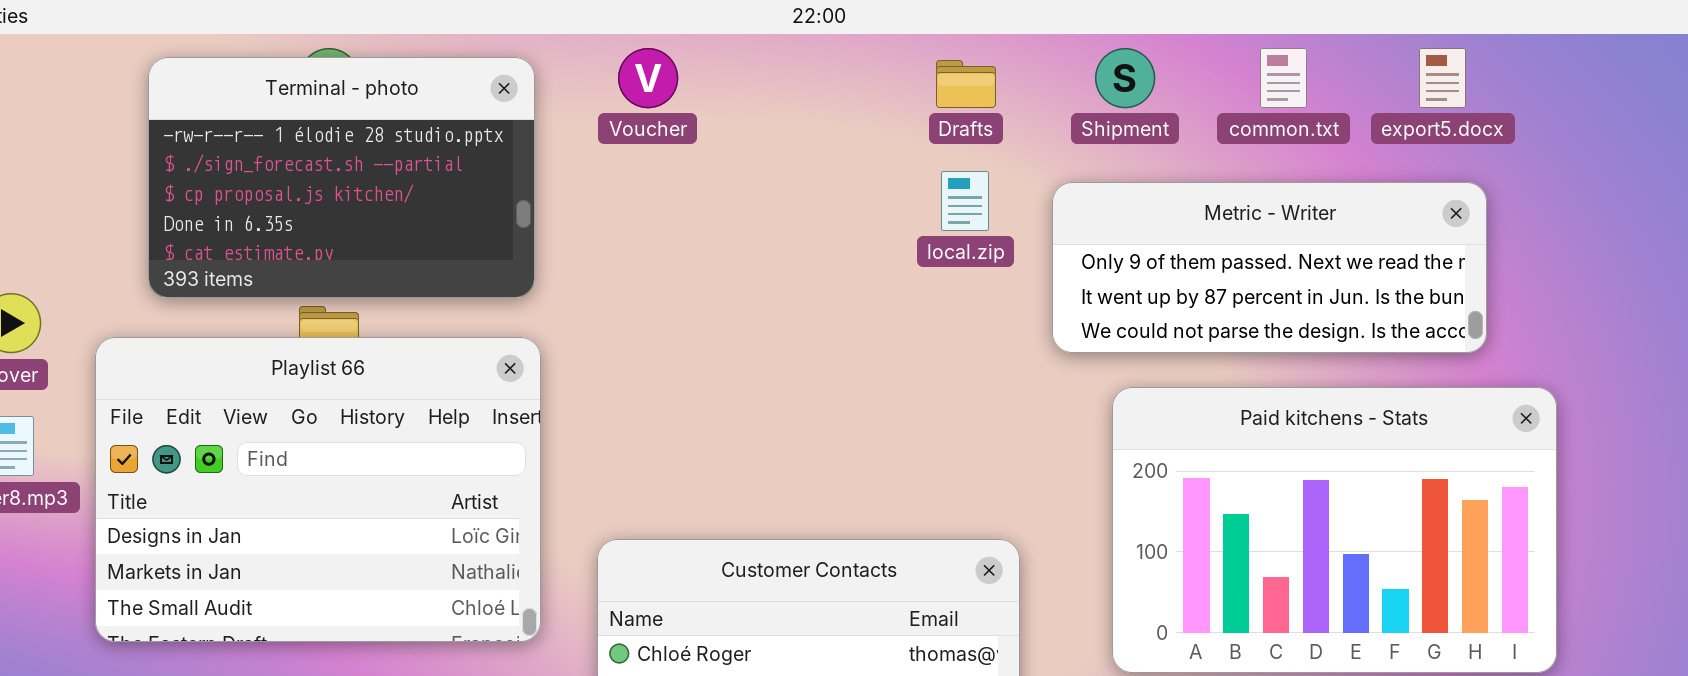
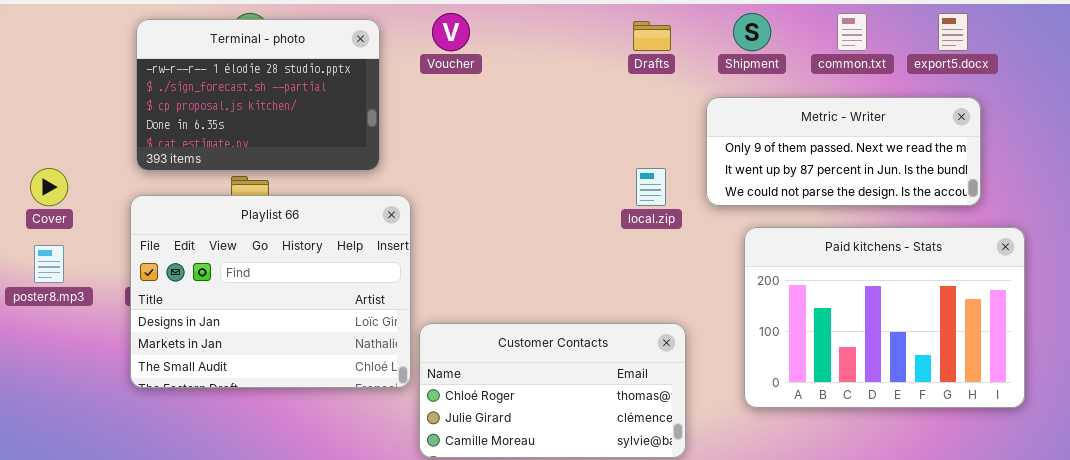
local.zip: [941,171,989,231] -> [636,168,666,206], moved
Playlist 66: [95,337,541,642] -> [130,195,411,388], moved

